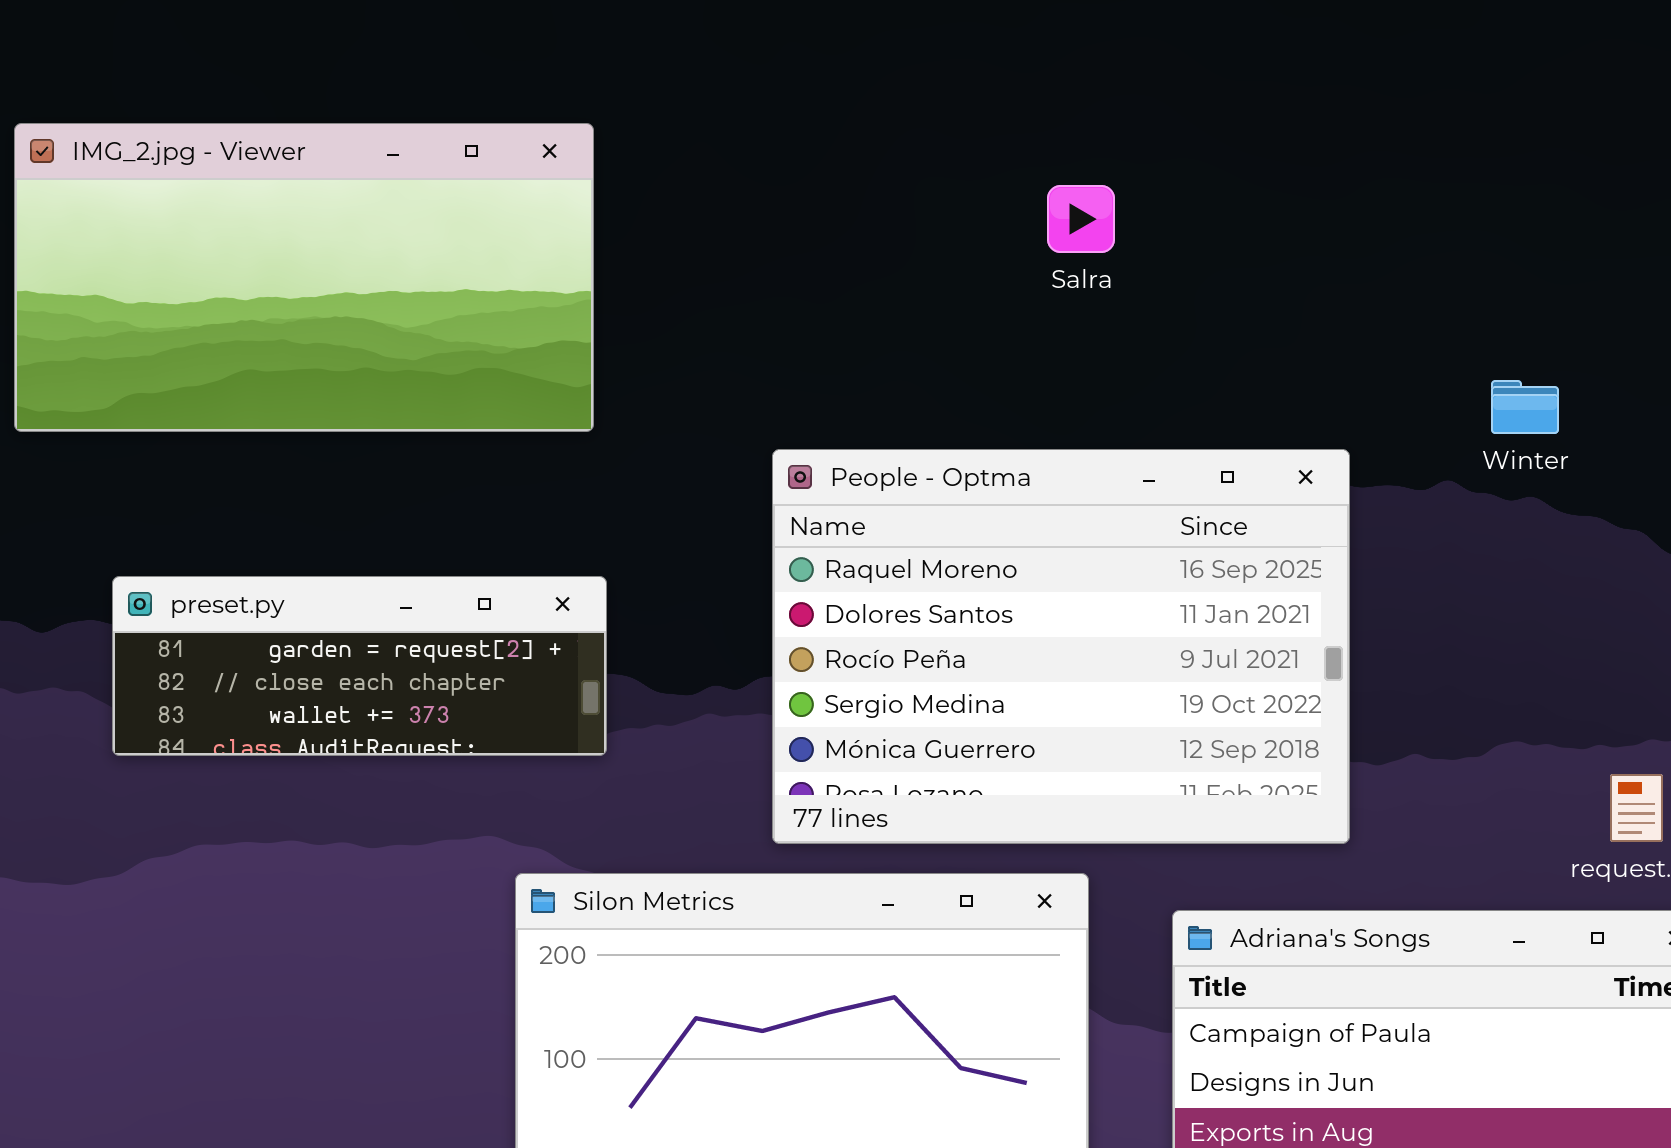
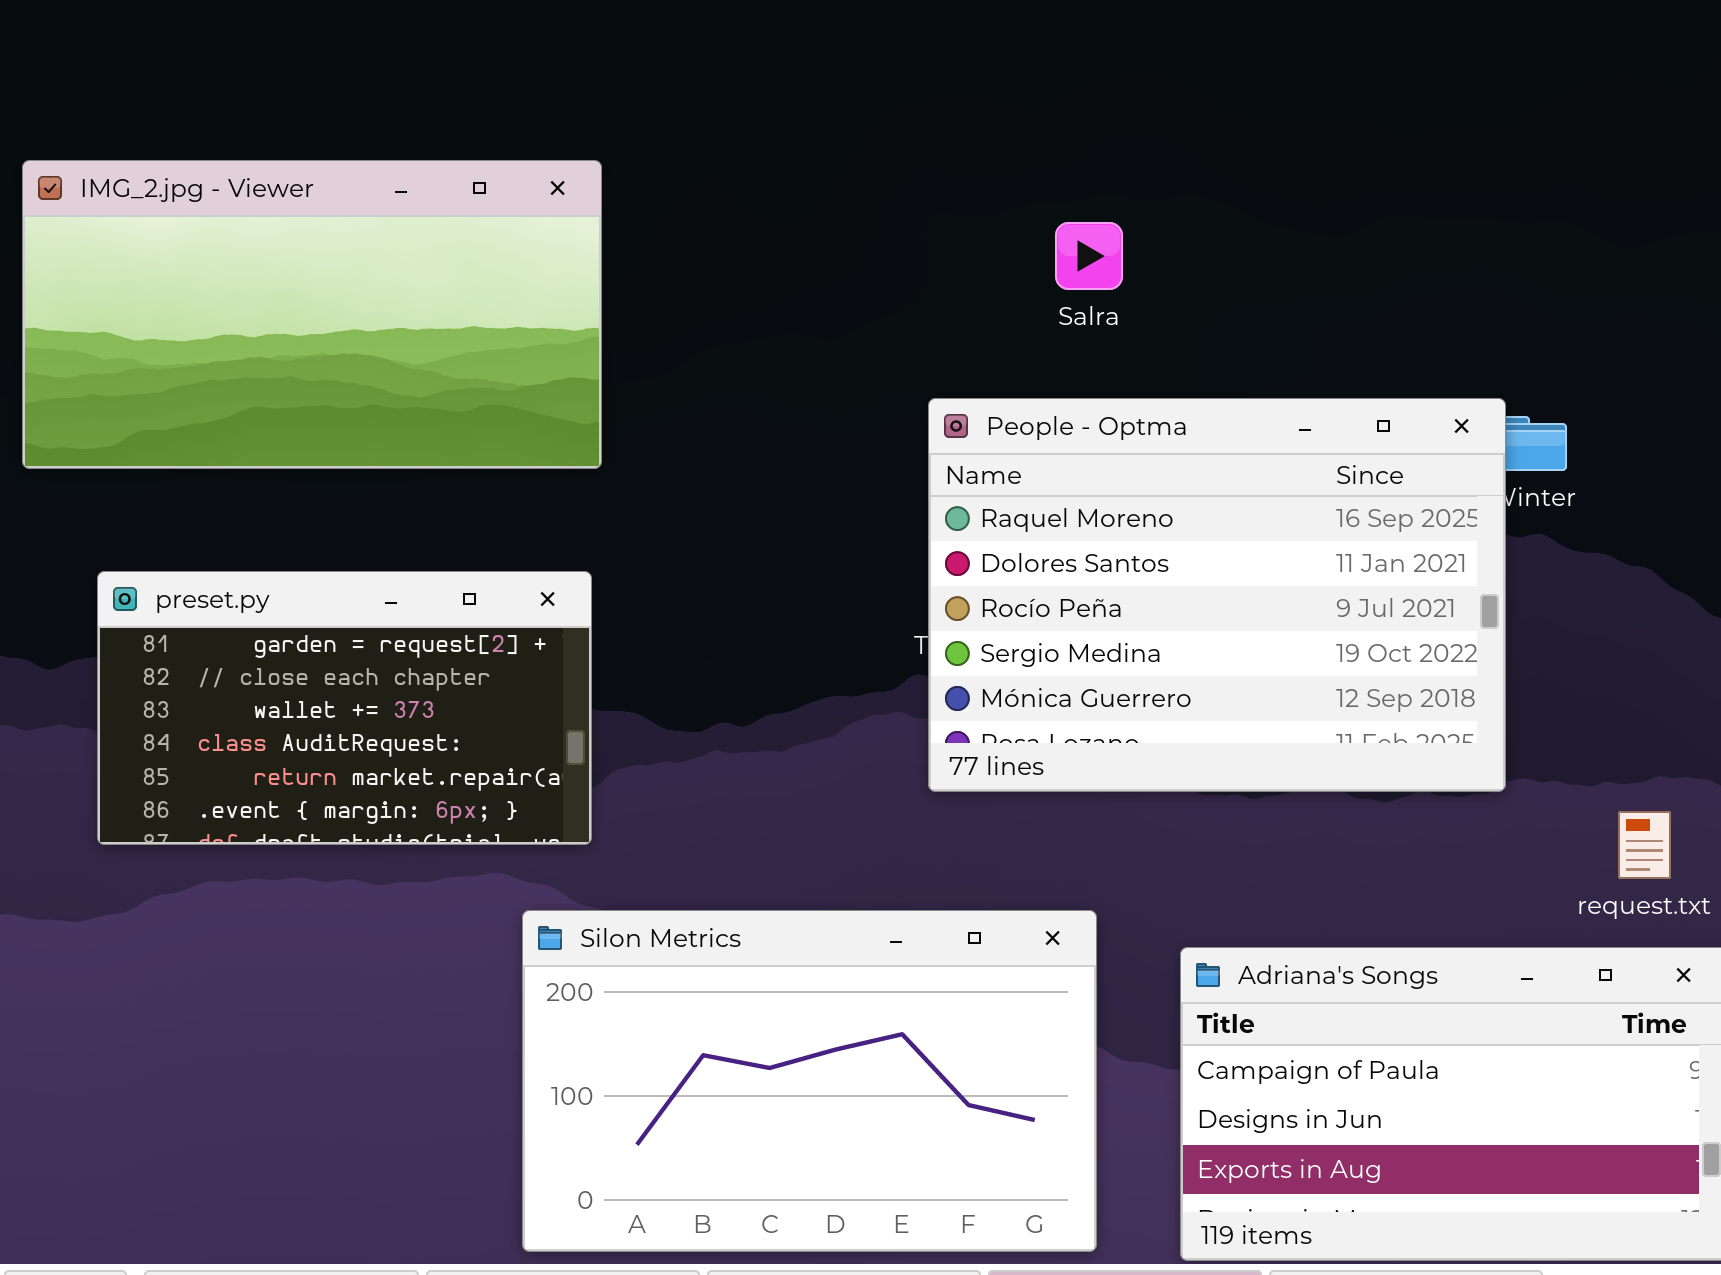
People - Optma: [772,449,1350,844] -> [928,398,1506,792], moved
preset.py: [112,576,607,756] -> [97,571,592,845], moved, resized

